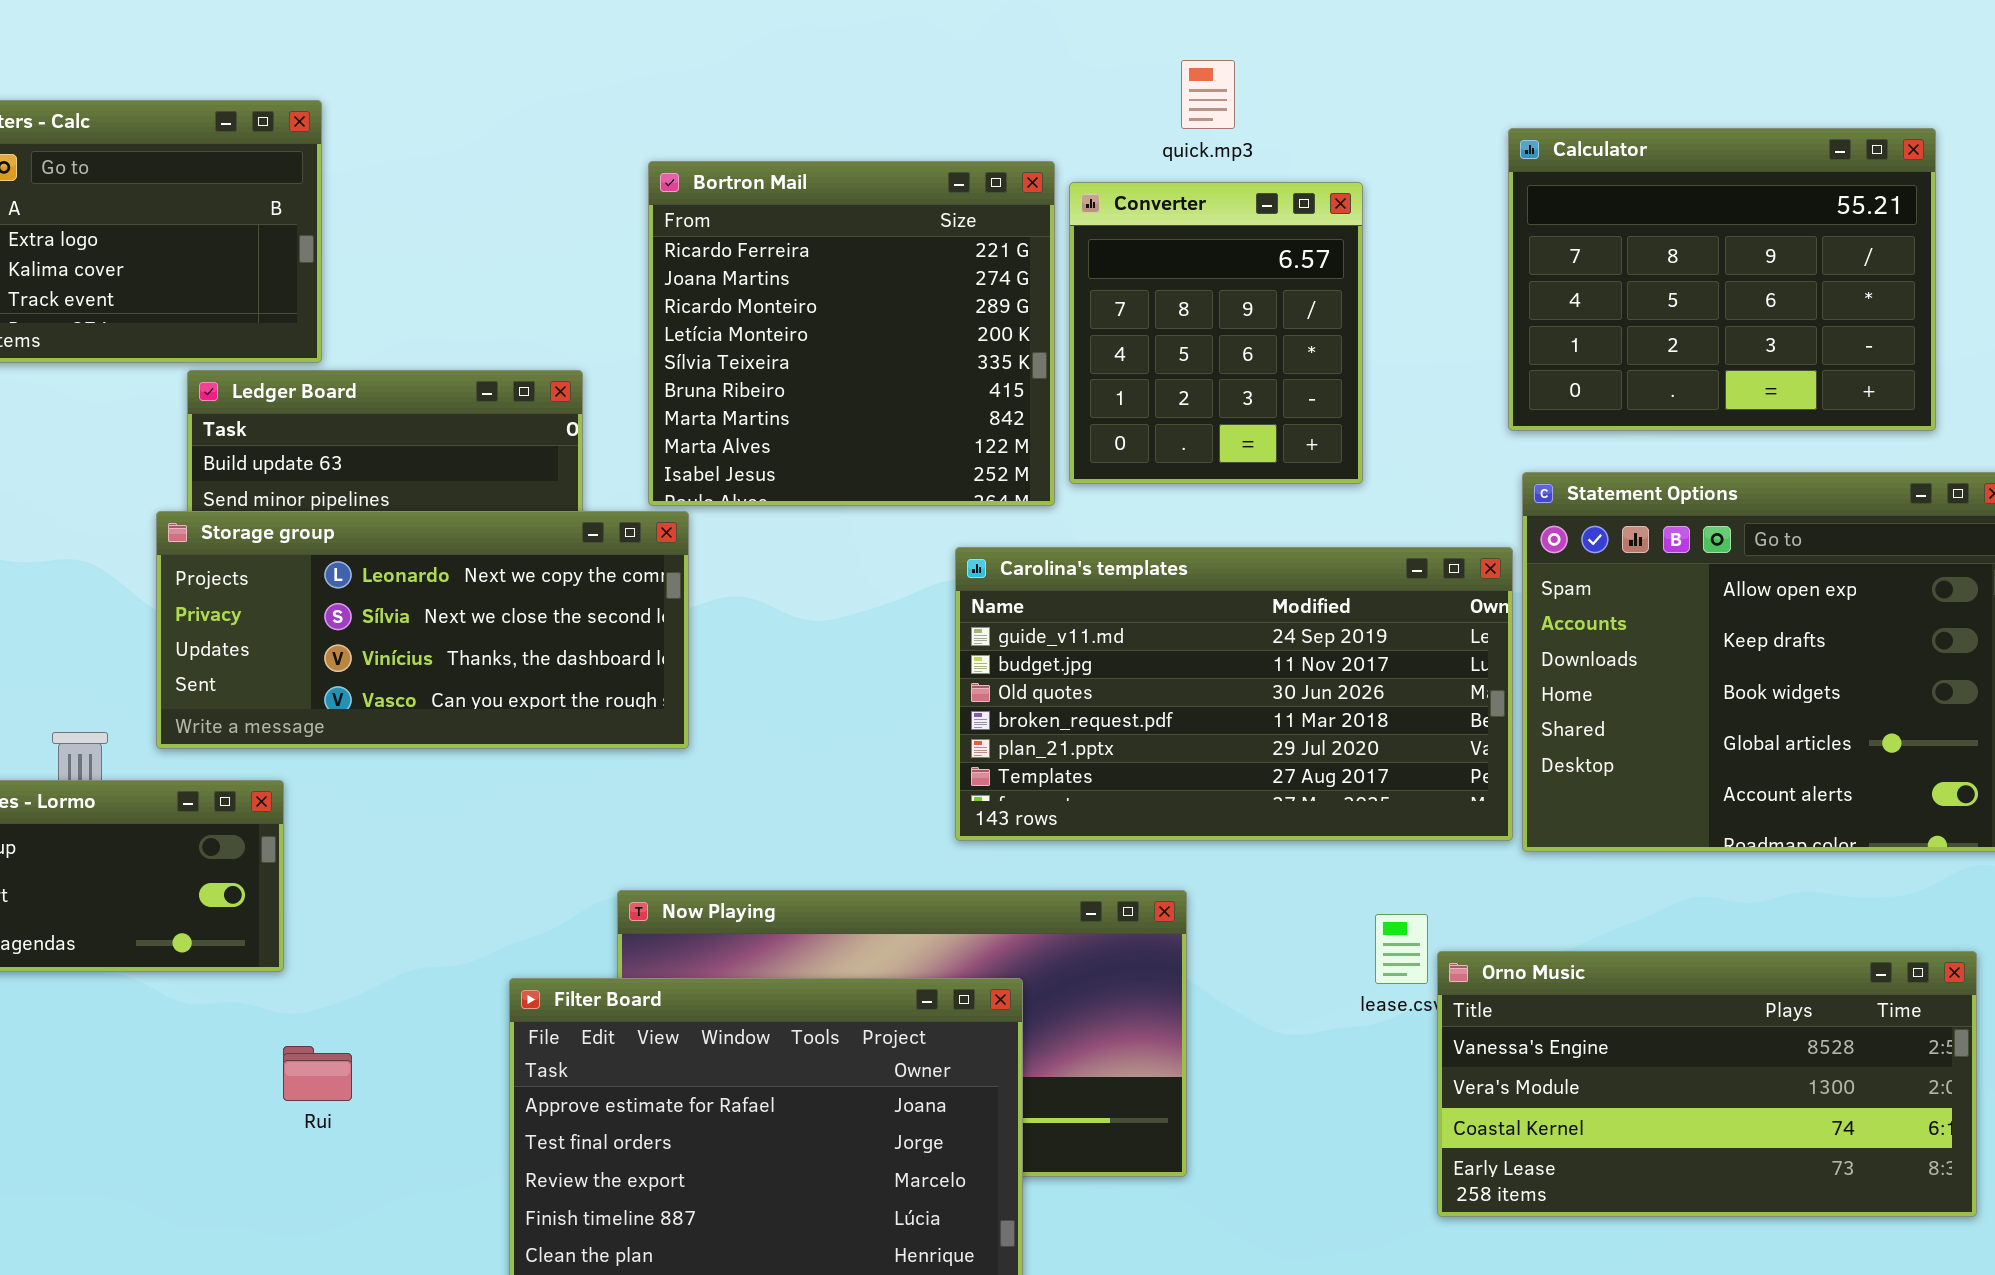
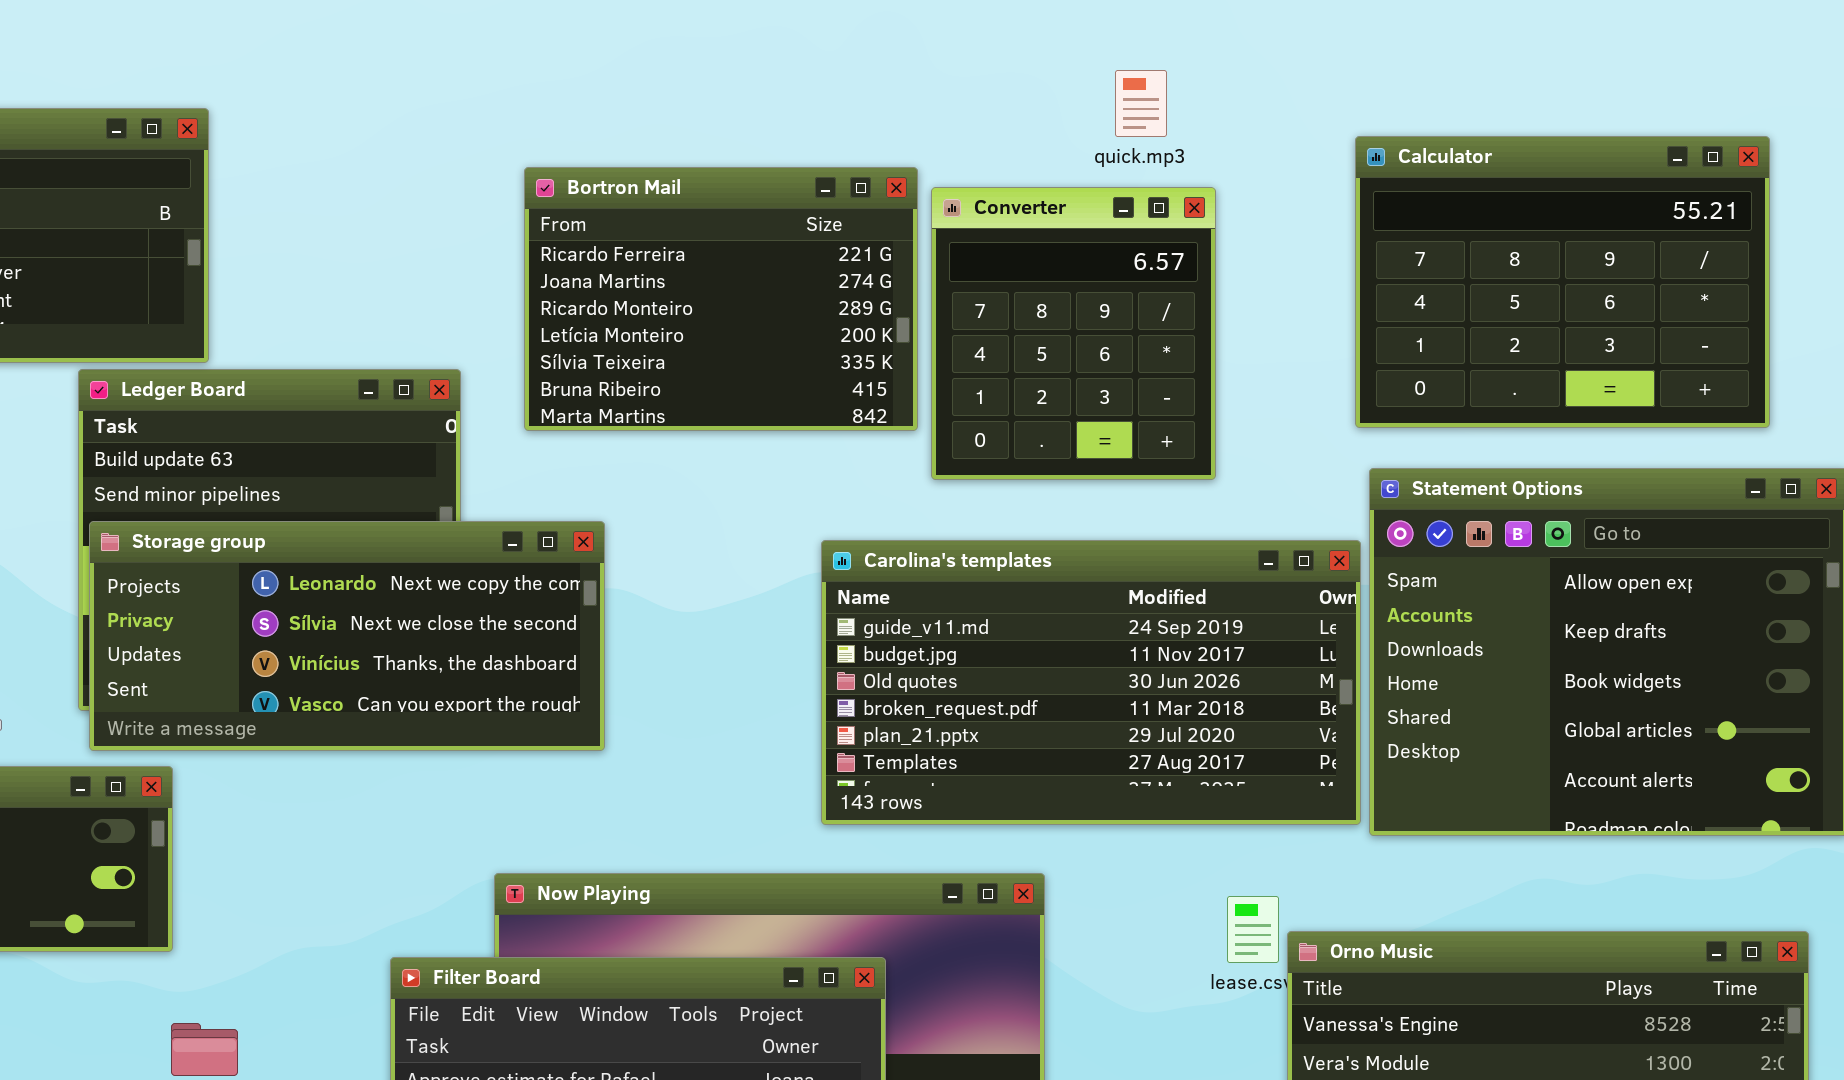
quick.mp3: [1181,60,1235,129] -> [1115,70,1167,137], moved
Bortron Mail: [648,161,1055,506] -> [524,167,918,431], resized
Storage group: [156,511,689,749] -> [89,521,605,751], moved

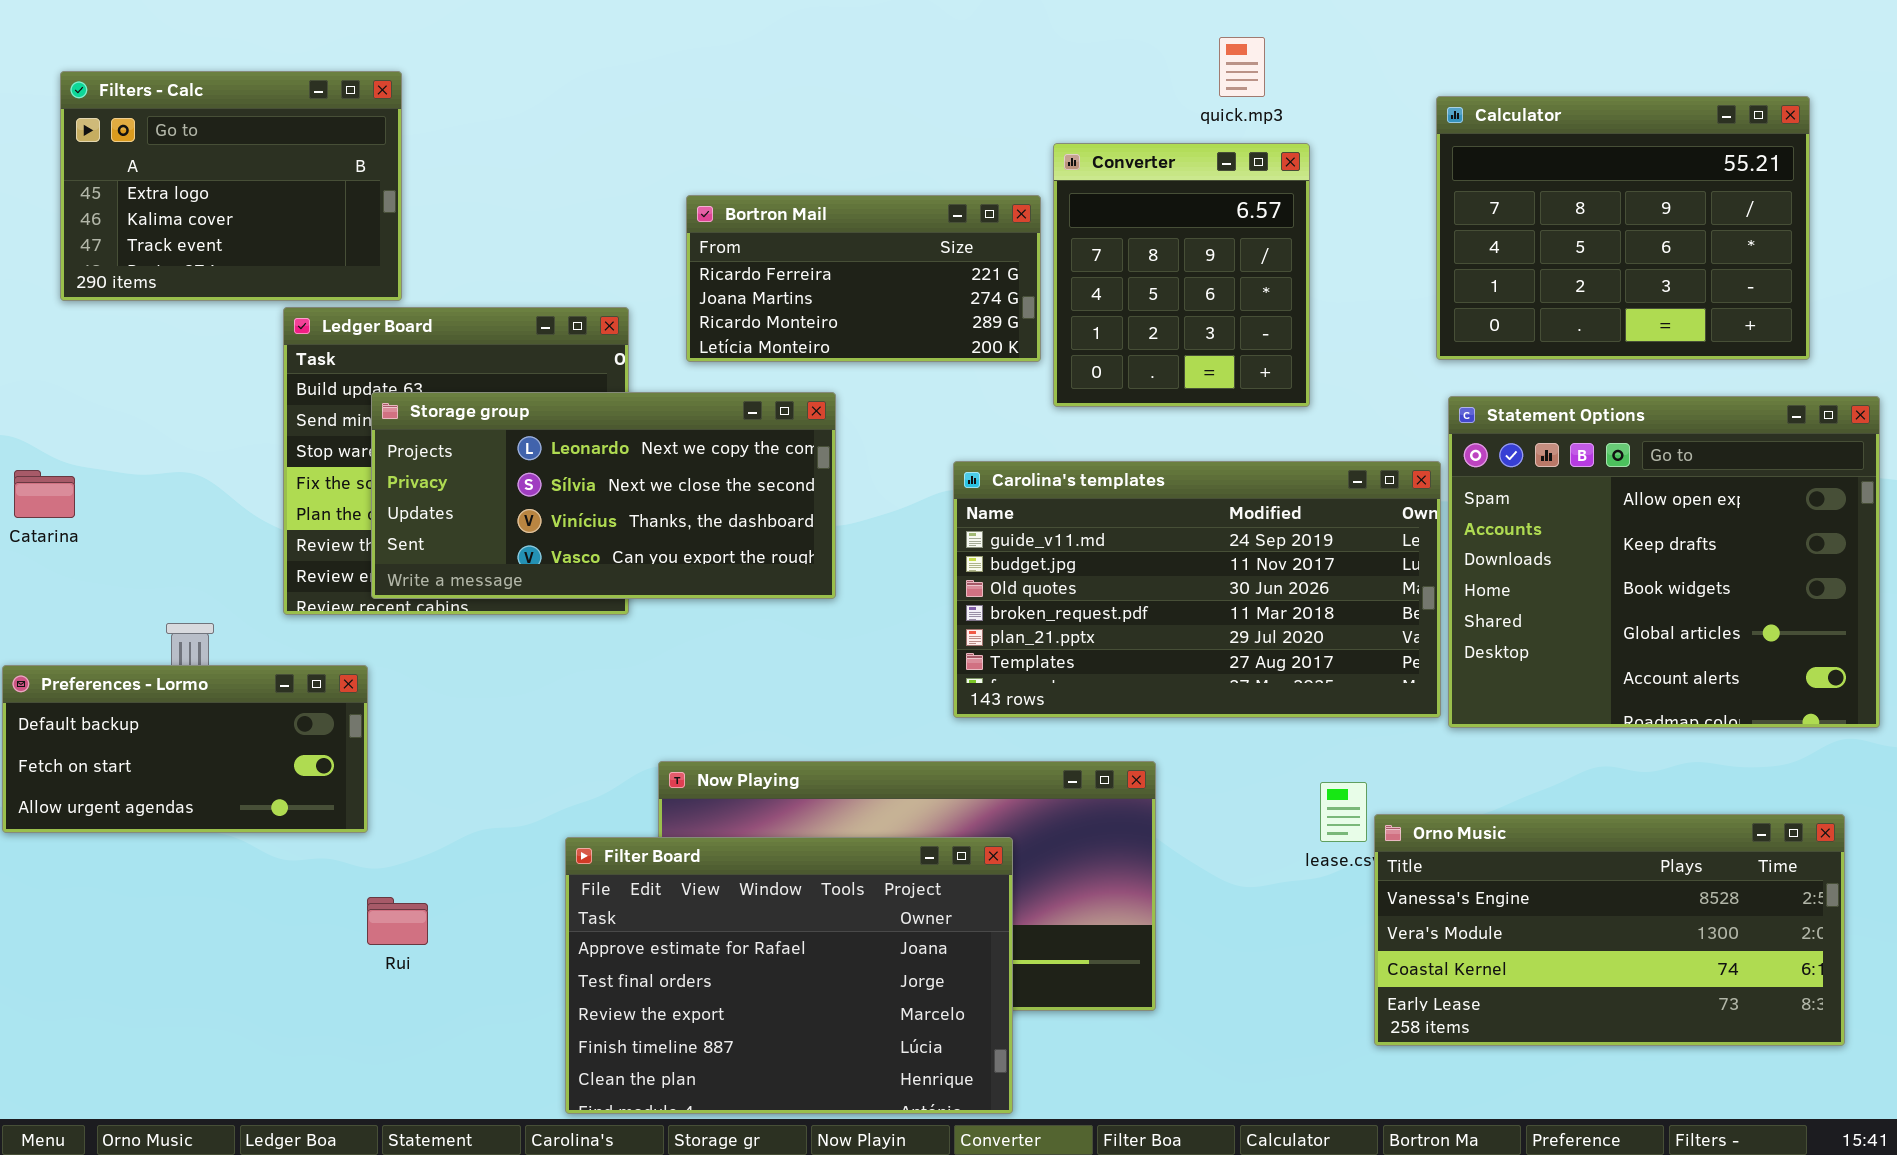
Bortron Mail: [524,167,918,431] -> [686,195,1041,362], resized
Storage group: [89,521,605,751] -> [371,392,836,599], moved

